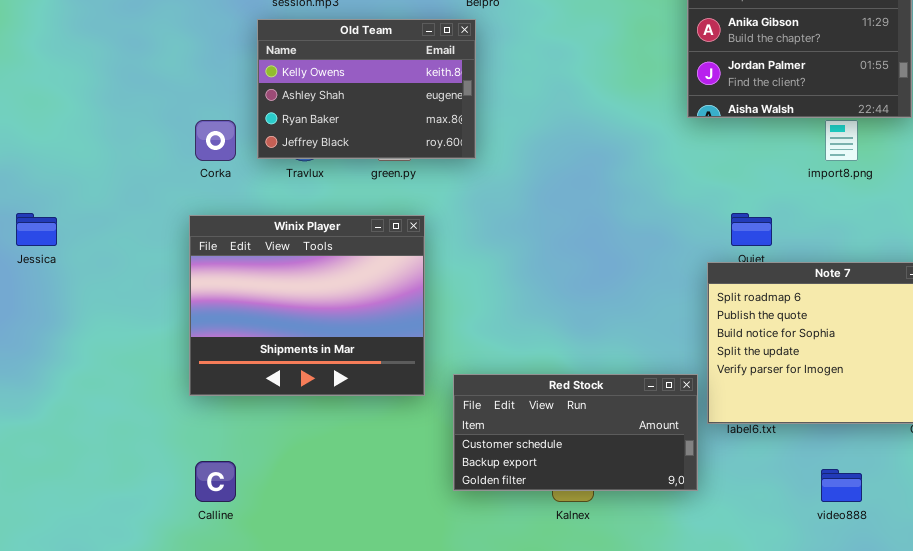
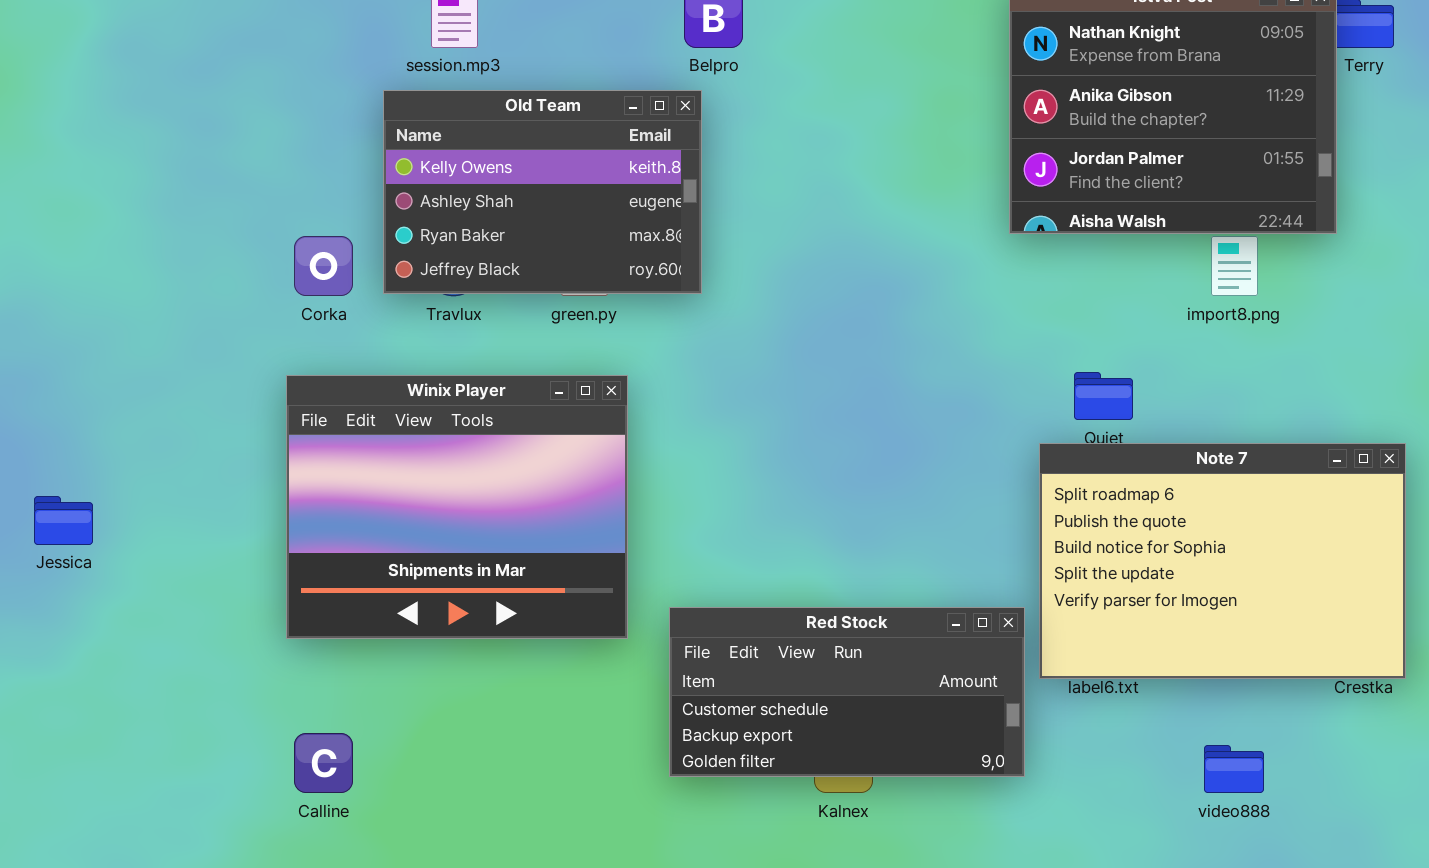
Jessica: [16,213,57,246] -> [34,496,93,545], moved

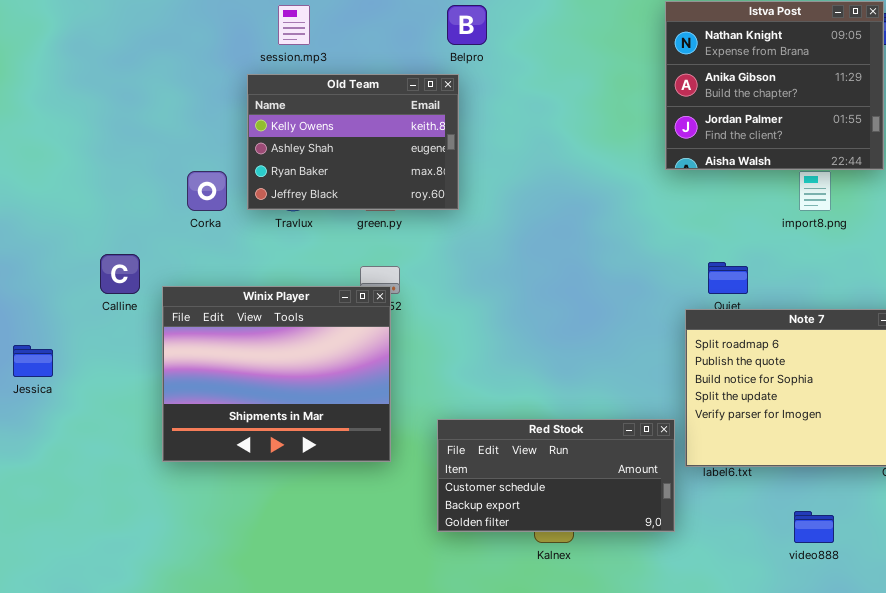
Winix Player: [286,375,628,639] -> [162,286,391,462], moved
Calline: [294,733,353,793] -> [100,254,140,294], moved

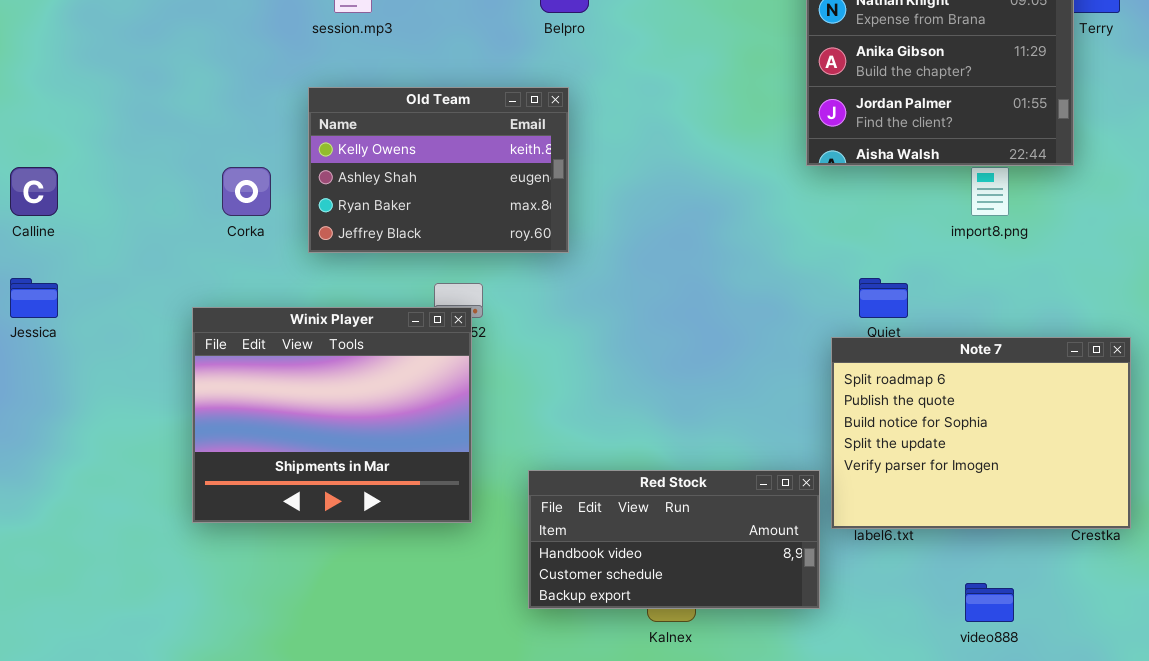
Old Team: [247,74,459,210] -> [308,87,569,253], moved
Calline: [100,254,140,294] -> [10,167,58,216], moved
Jessica: [13,345,53,377] -> [10,278,58,318], moved
Red Stock: [437,419,675,532] -> [528,470,820,609], scrolled up 1 row

